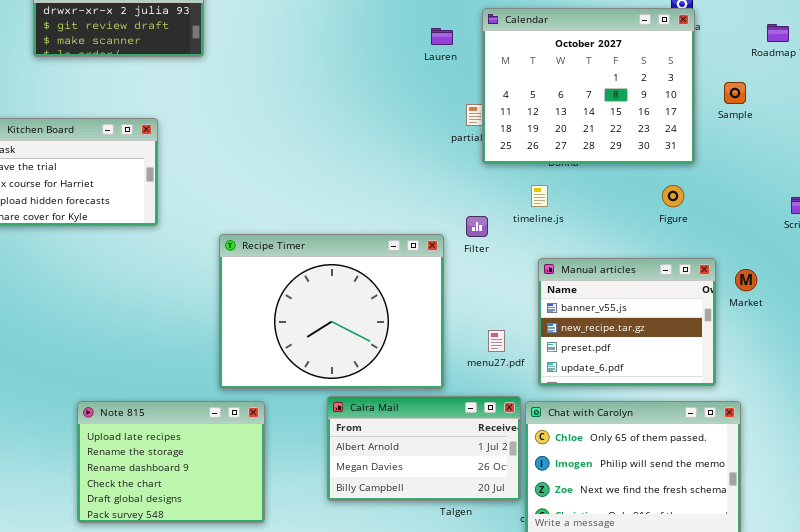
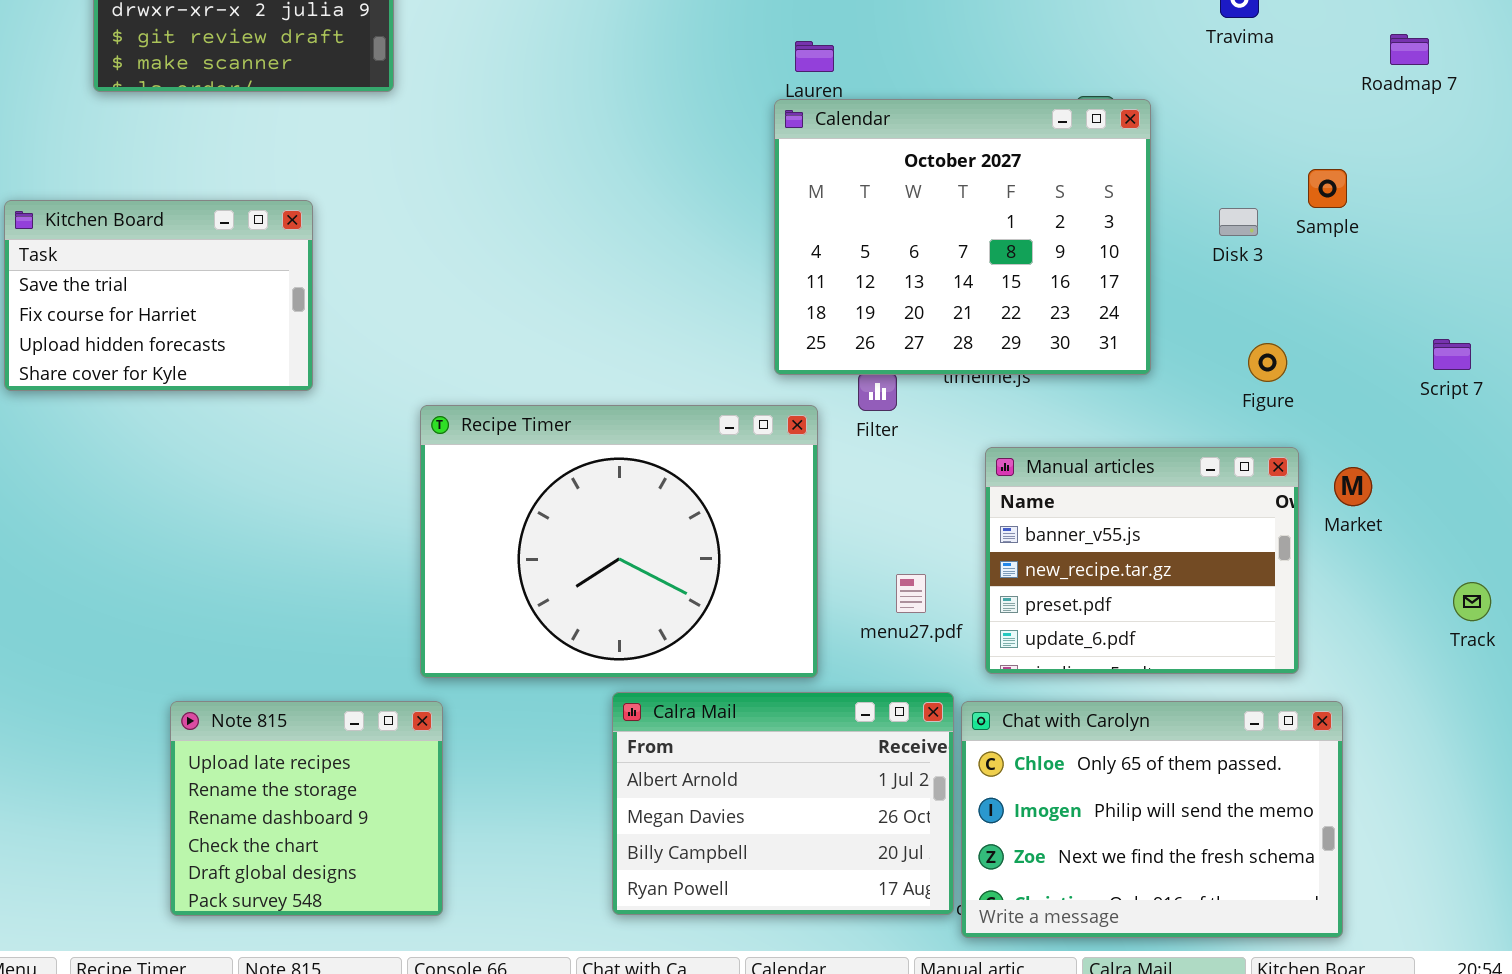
Calendar: [482,8,695,164] -> [774,99,1151,375], moved
Sample: [724,82,746,104] -> [1308,169,1347,208], moved
Figure: [662,185,684,207] -> [1248,343,1287,382], moved
Calra Mail: [327,396,521,501] -> [612,692,954,915], resized
Note 815: [77,401,265,523] -> [170,701,443,916], resized

